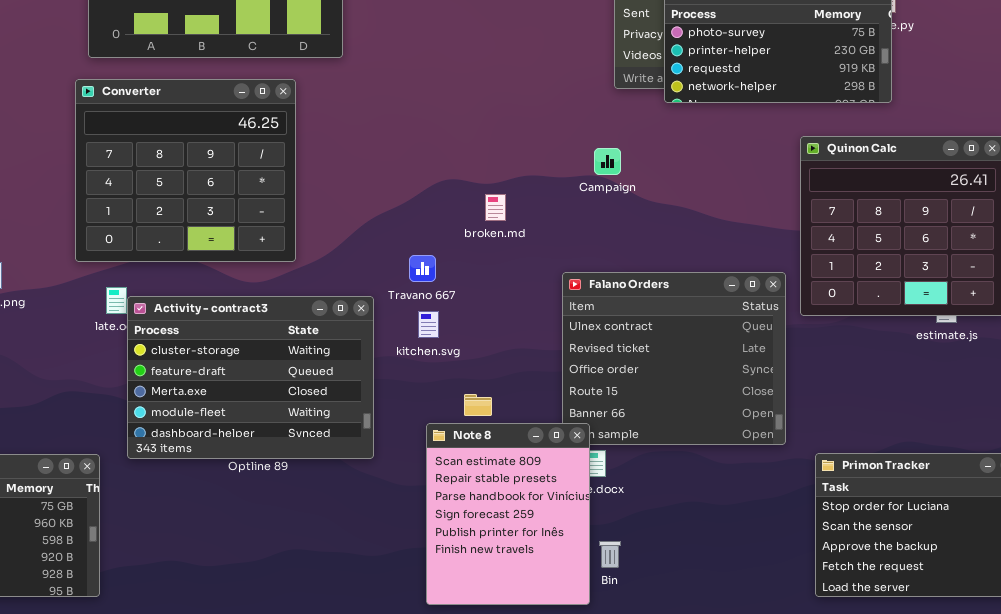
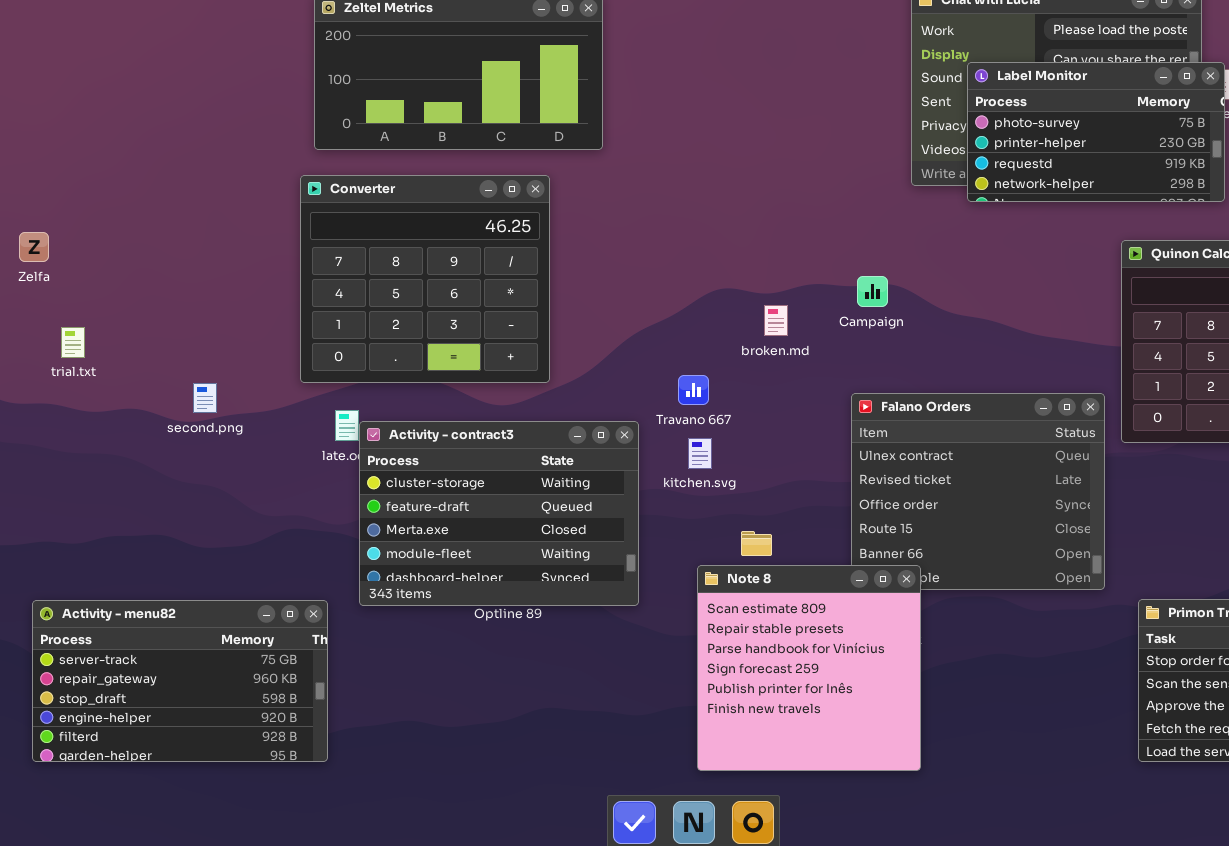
Campaign: [594,148,621,175] -> [857,276,888,307], moved
Note 8: [426,423,590,605] -> [697,565,921,771], resized

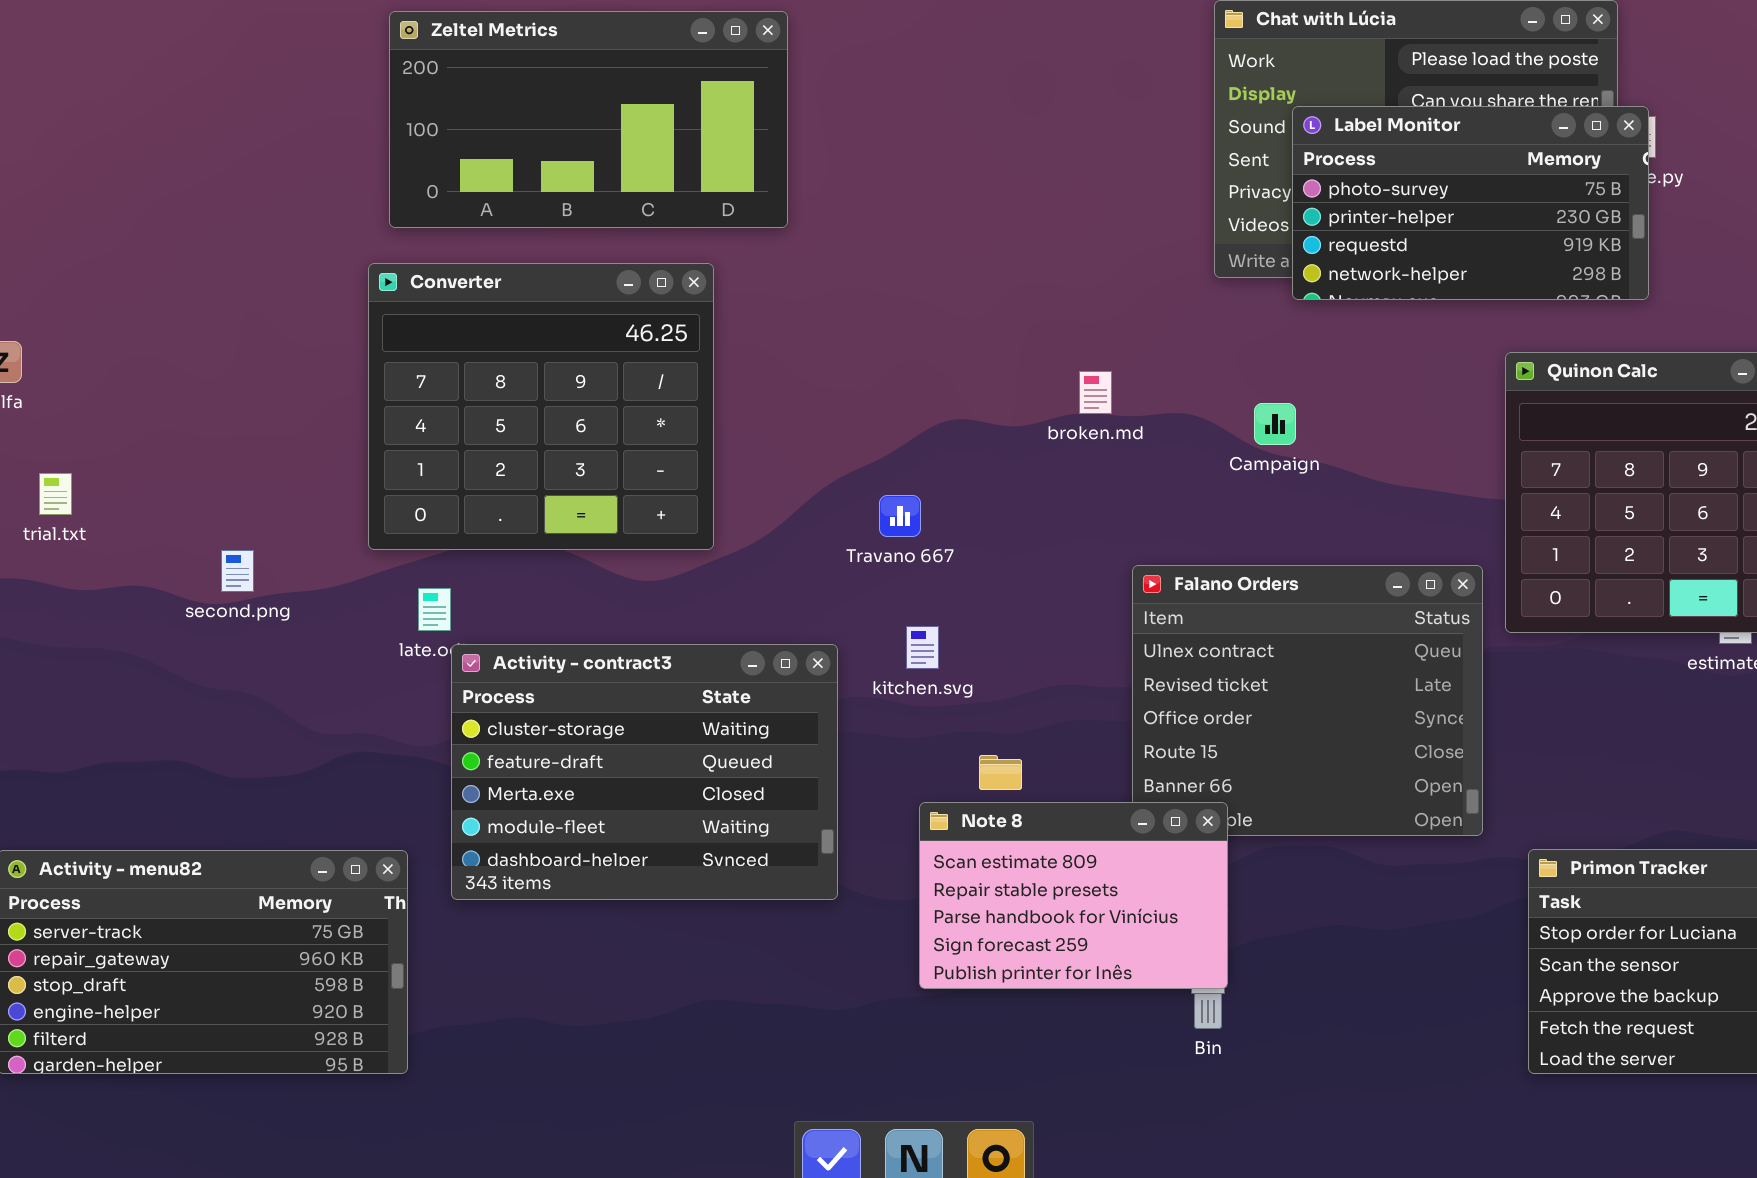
Campaign: [857,276,888,307] -> [1254,403,1296,445], moved
broken.md: [764,305,788,336] -> [1079,371,1112,414], moved
Travano 667: [678,375,709,405] -> [879,495,921,537], moved
Activity - contract3: [359,421,639,606] -> [451,644,838,900], moved
Note 8: [697,565,921,771] -> [919,802,1228,989], resized

